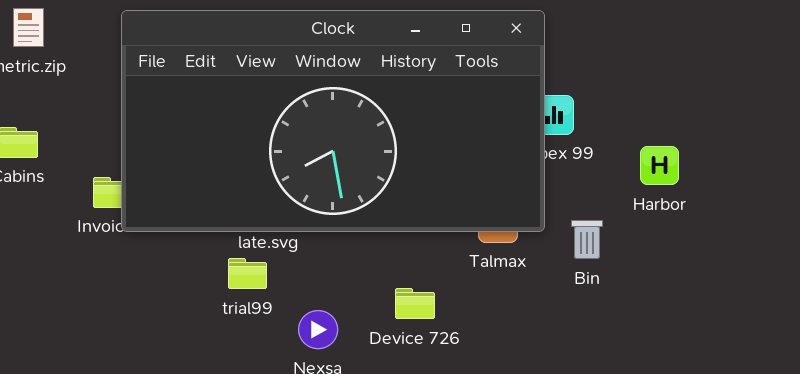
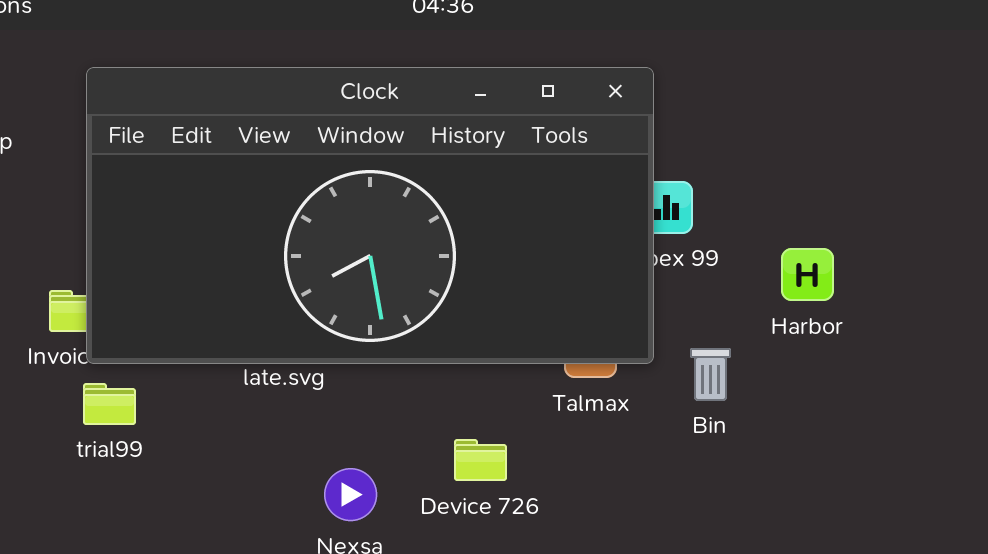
trial99: [228,258,267,289] -> [83,383,136,425], moved

